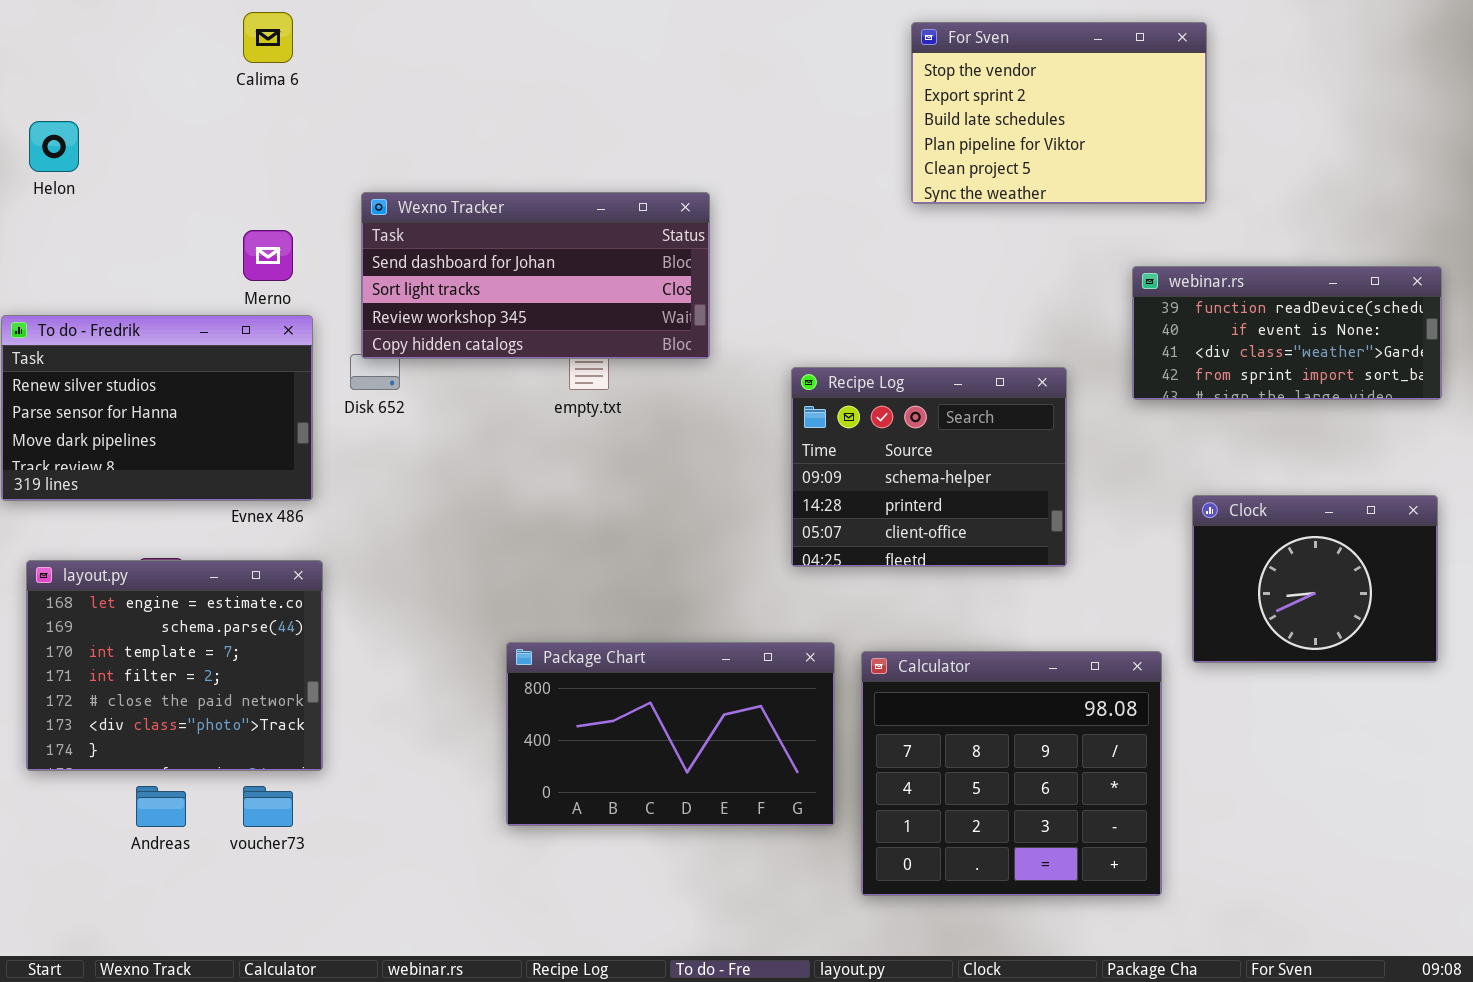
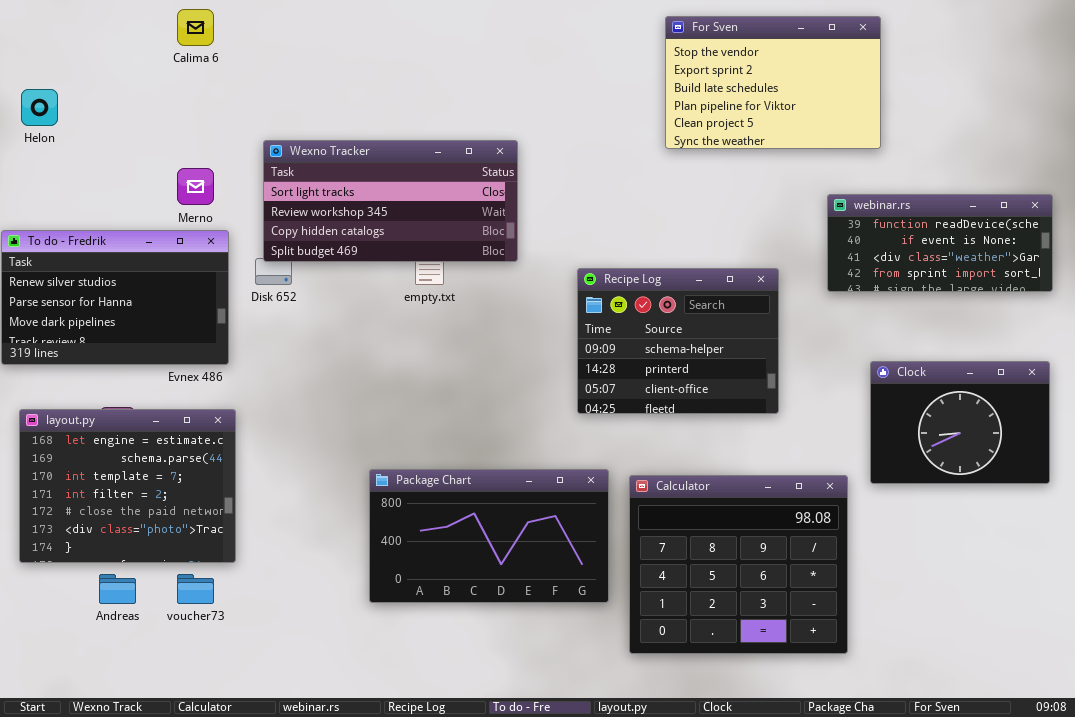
Wexno Tracker: [361,192,710,359] -> [263,140,518,262], scrolled down 1 row

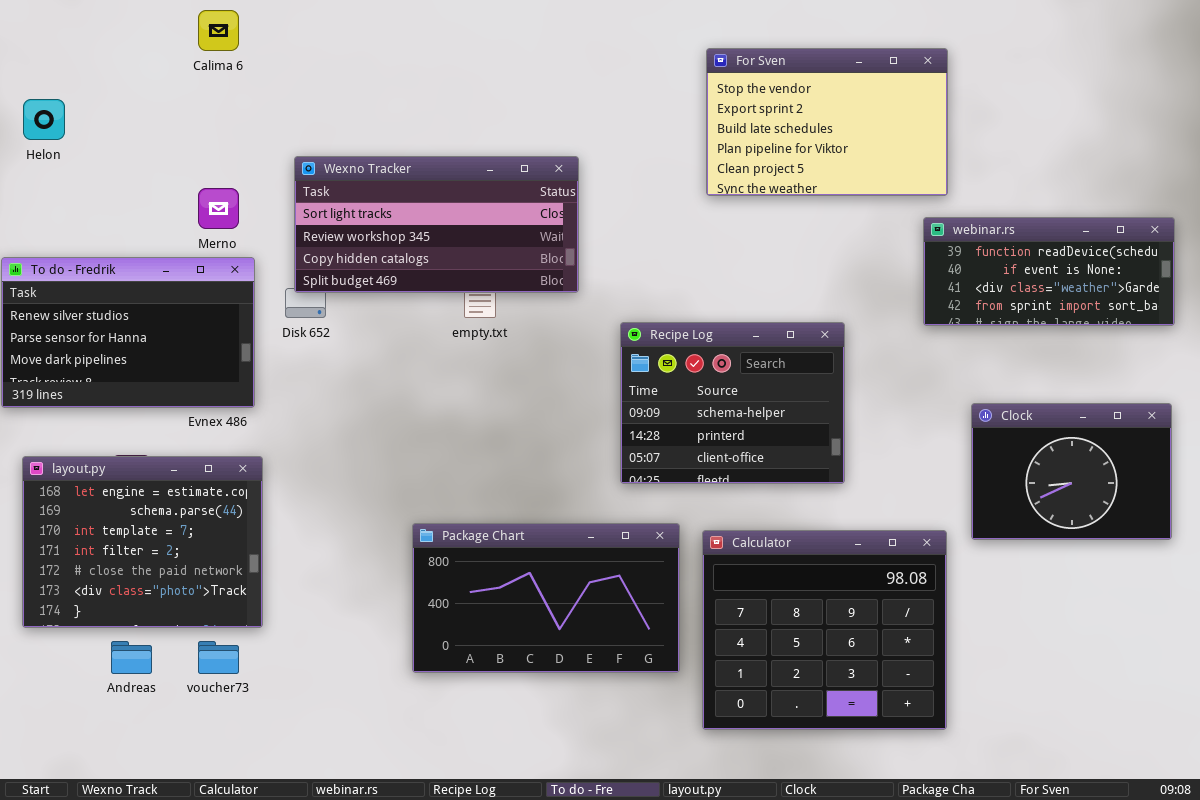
For Sven: [665,16,881,149] -> [706,48,948,196], moved
Recipe Log: [577,268,779,414] -> [620,322,845,484], moved

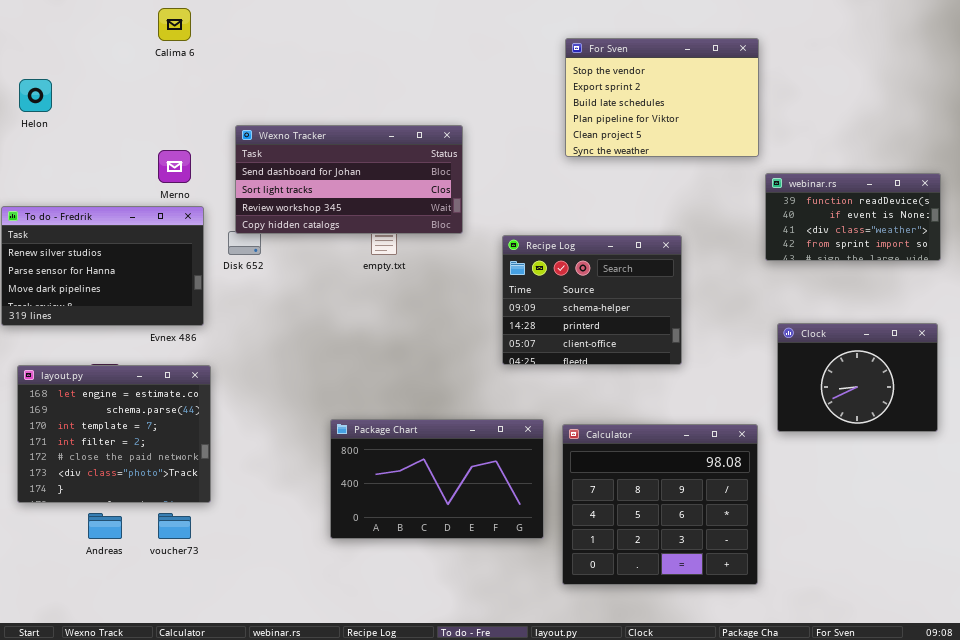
Wexno Tracker: [294,156,579,293] -> [235,125,463,234], scrolled up 1 row
webinar.rs: [923,217,1175,326] -> [765,173,941,261], resized
Recipe Log: [620,322,845,484] -> [502,235,682,365], moved

